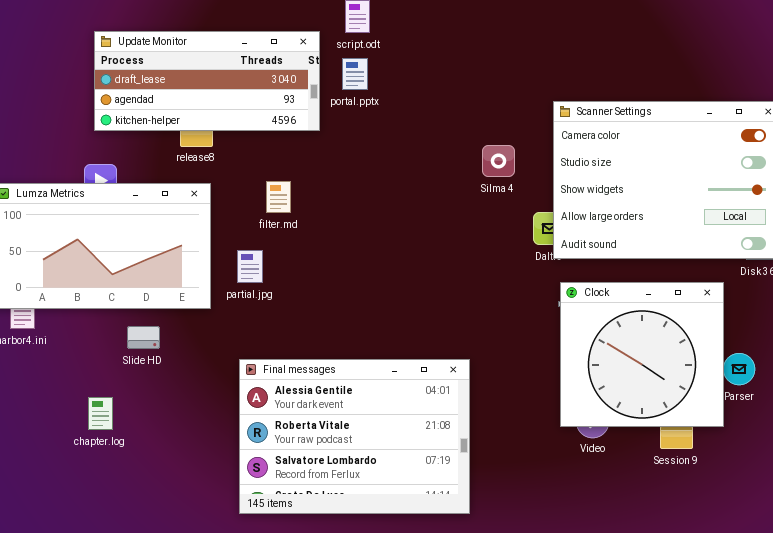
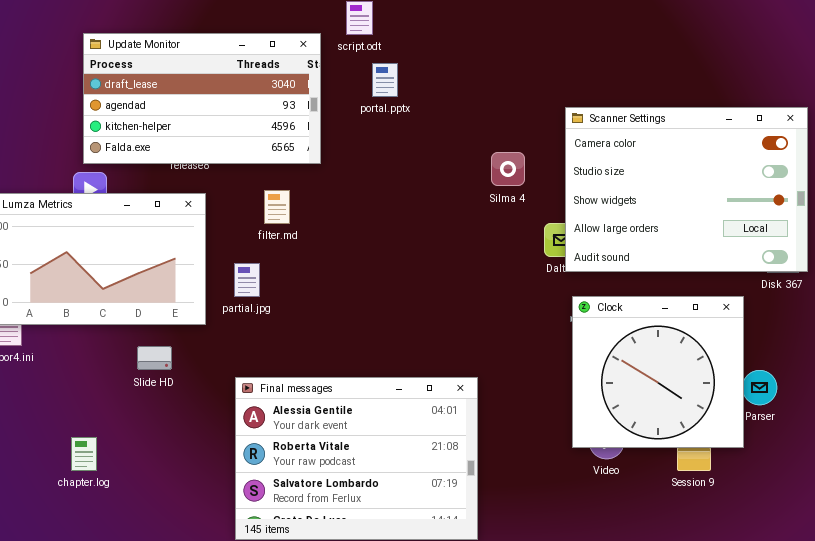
Update Monitor: [94,31,320,131] -> [83,33,321,164], resized
portal.pptx: [342,58,368,90] -> [372,63,398,97], moved
Slide HD: [127,326,160,349] -> [137,346,172,370], moved
chapter.log: [88,397,113,430] -> [71,437,97,471], moved

